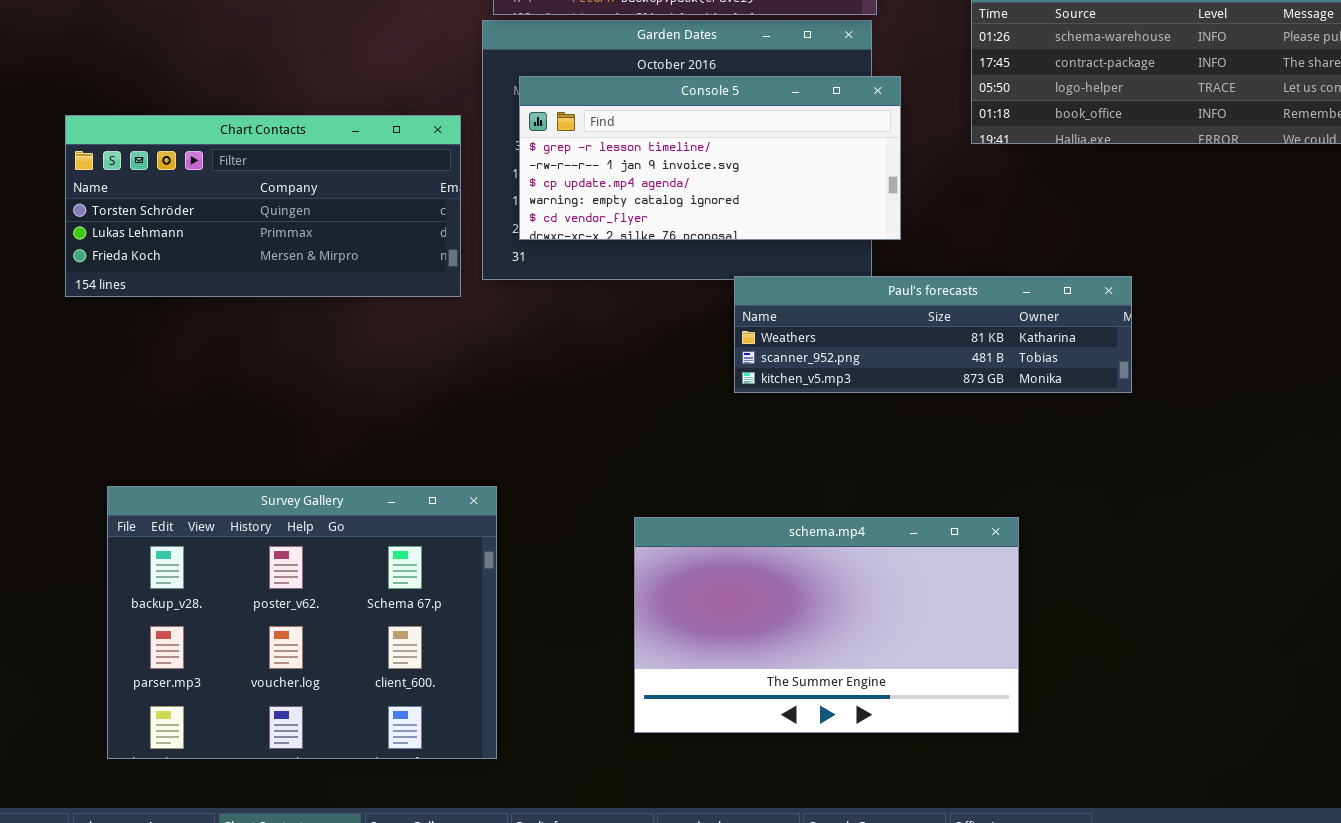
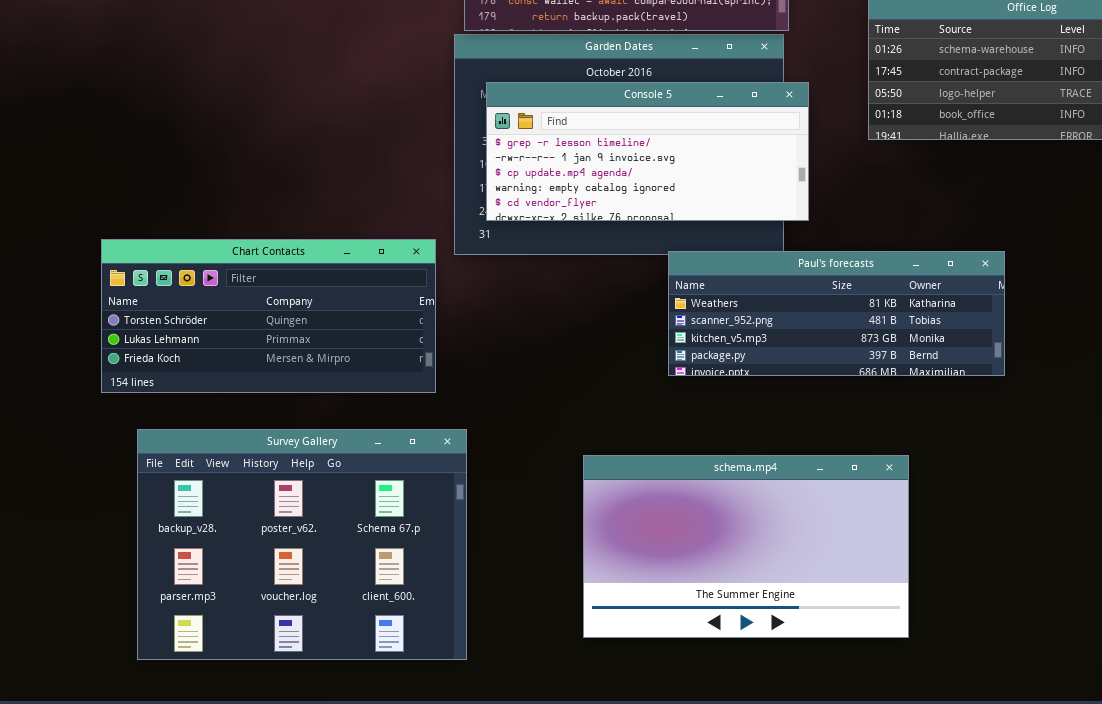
Chart Contacts: [65,115,461,297] -> [101,239,436,393], moved
Paul's forecasts: [734,276,1132,393] -> [668,251,1005,376], resized

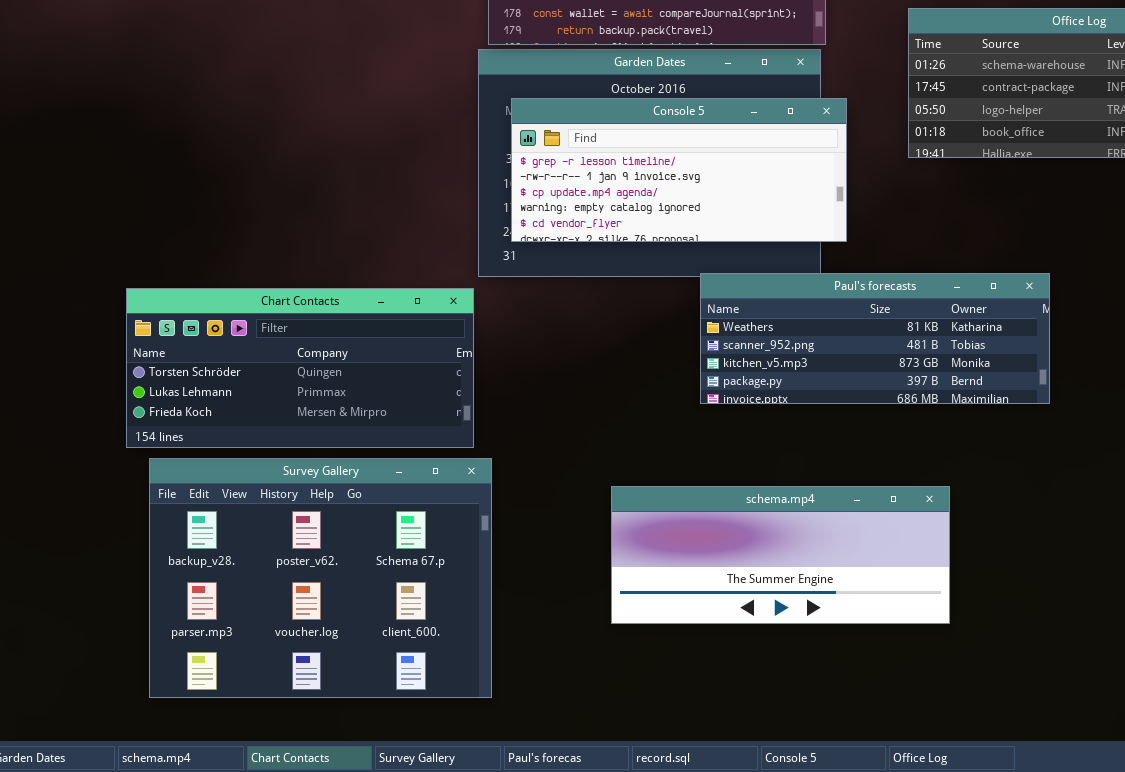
Chart Contacts: [101,239,436,393] -> [126,288,474,448], moved
schema.mp4: [583,455,909,638] -> [611,486,950,624], resized

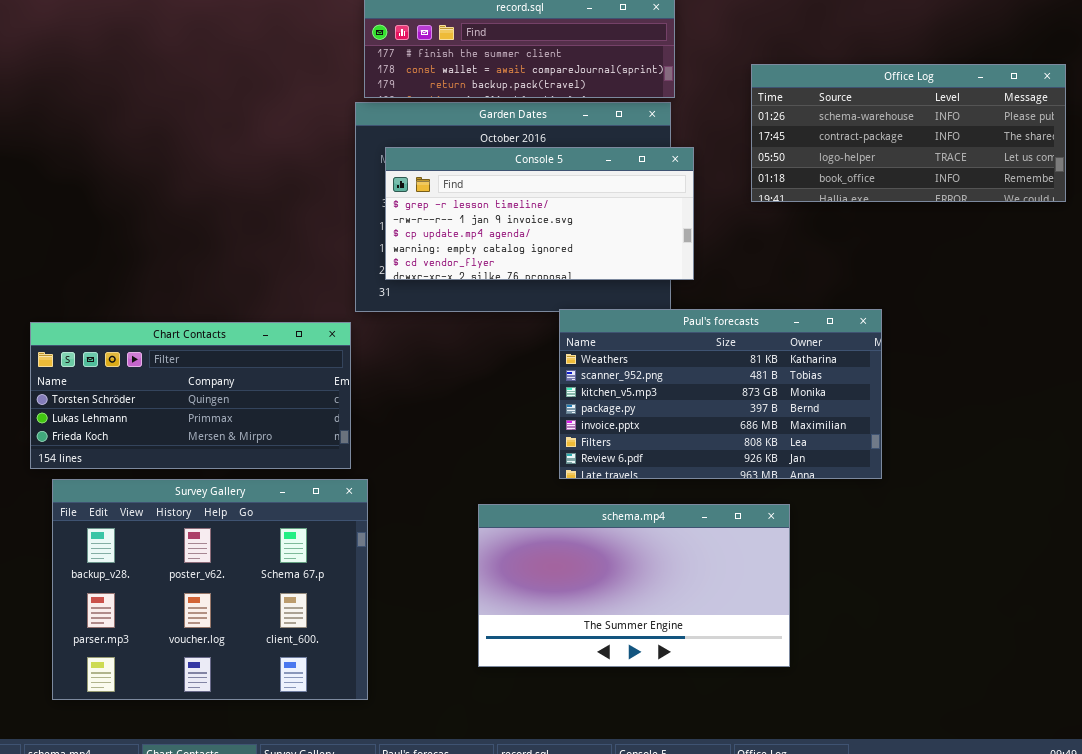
Paul's forecasts: [700,273,1050,404] -> [559,309,882,479], resized
schema.mp4: [611,486,950,624] -> [478,504,790,667], resized

